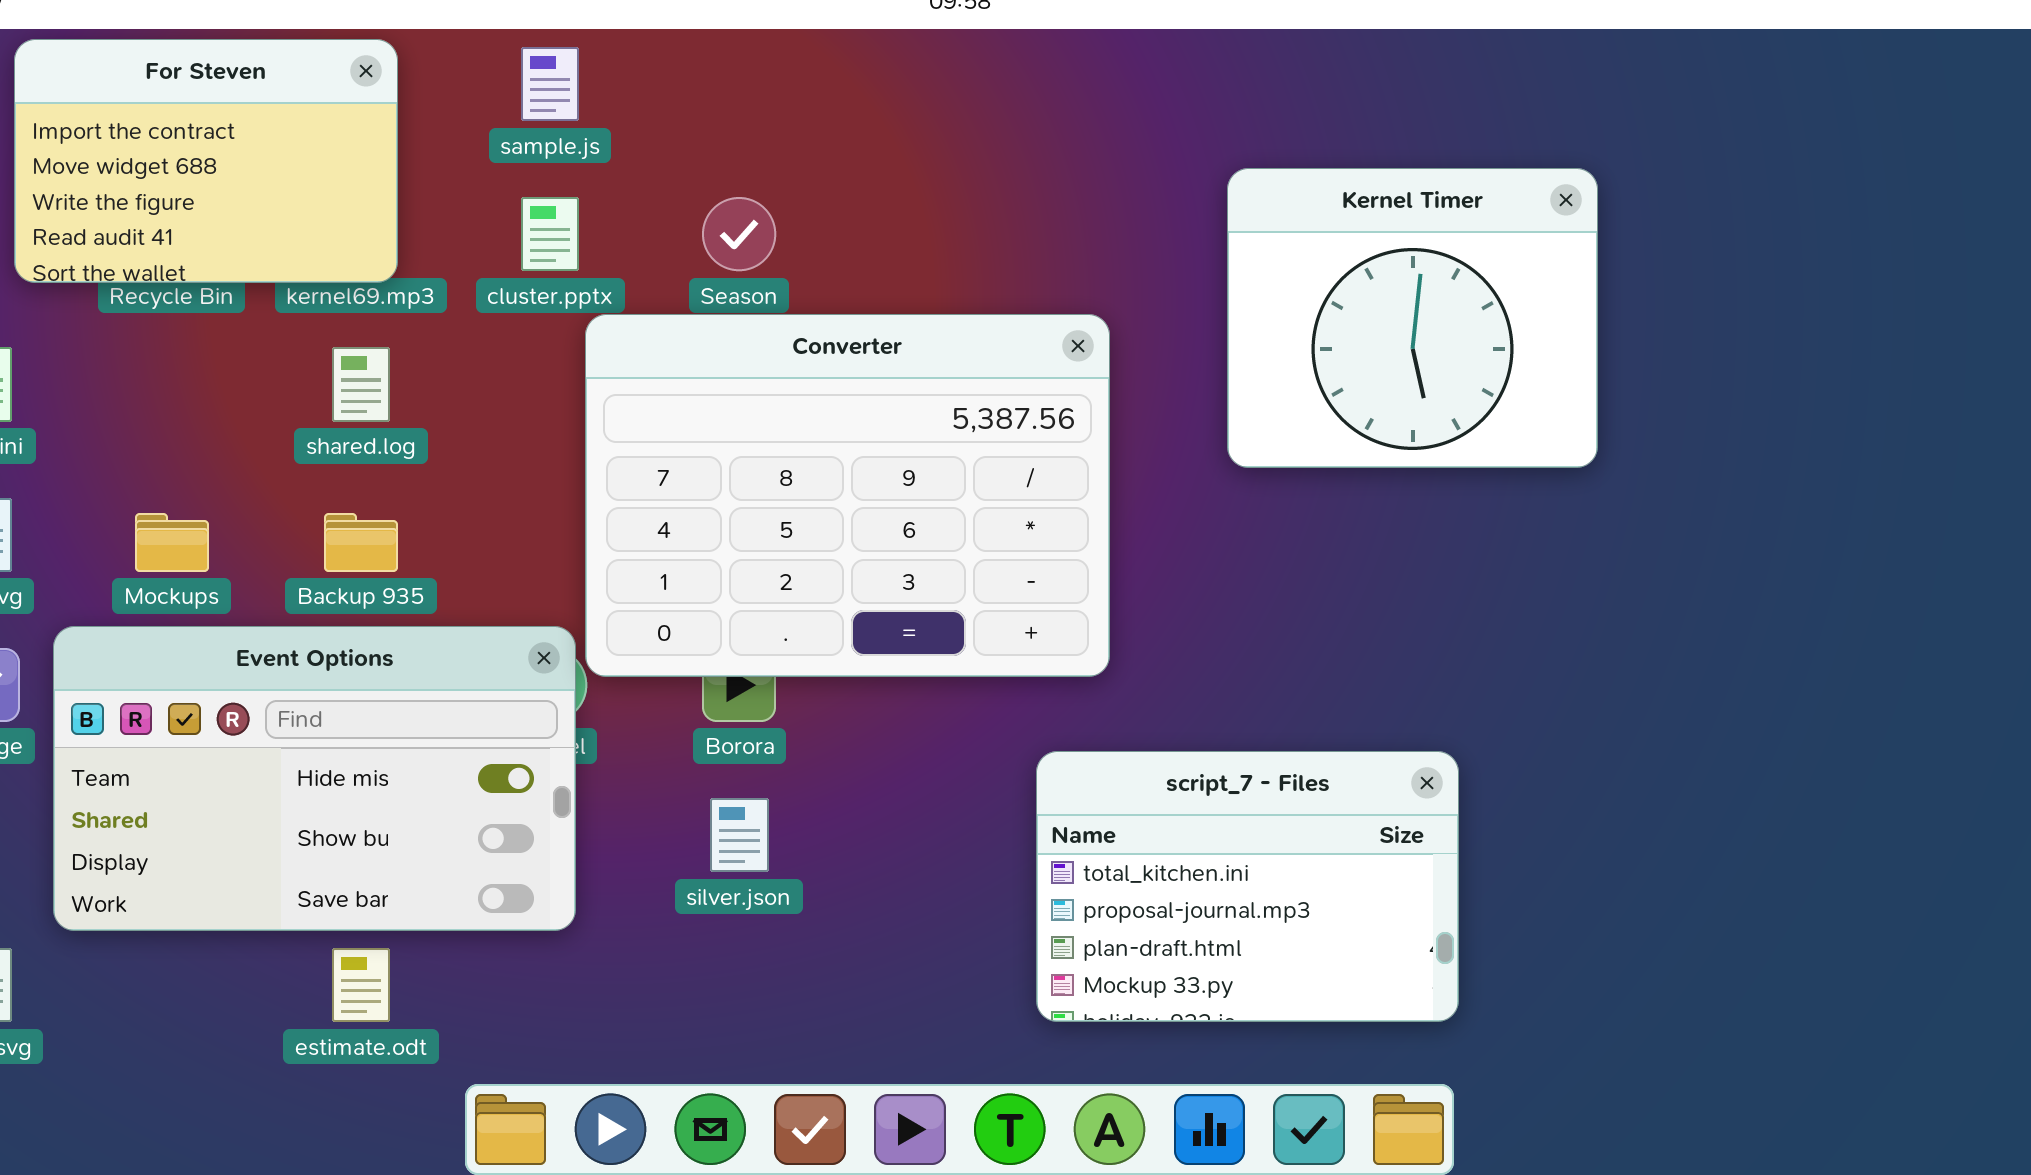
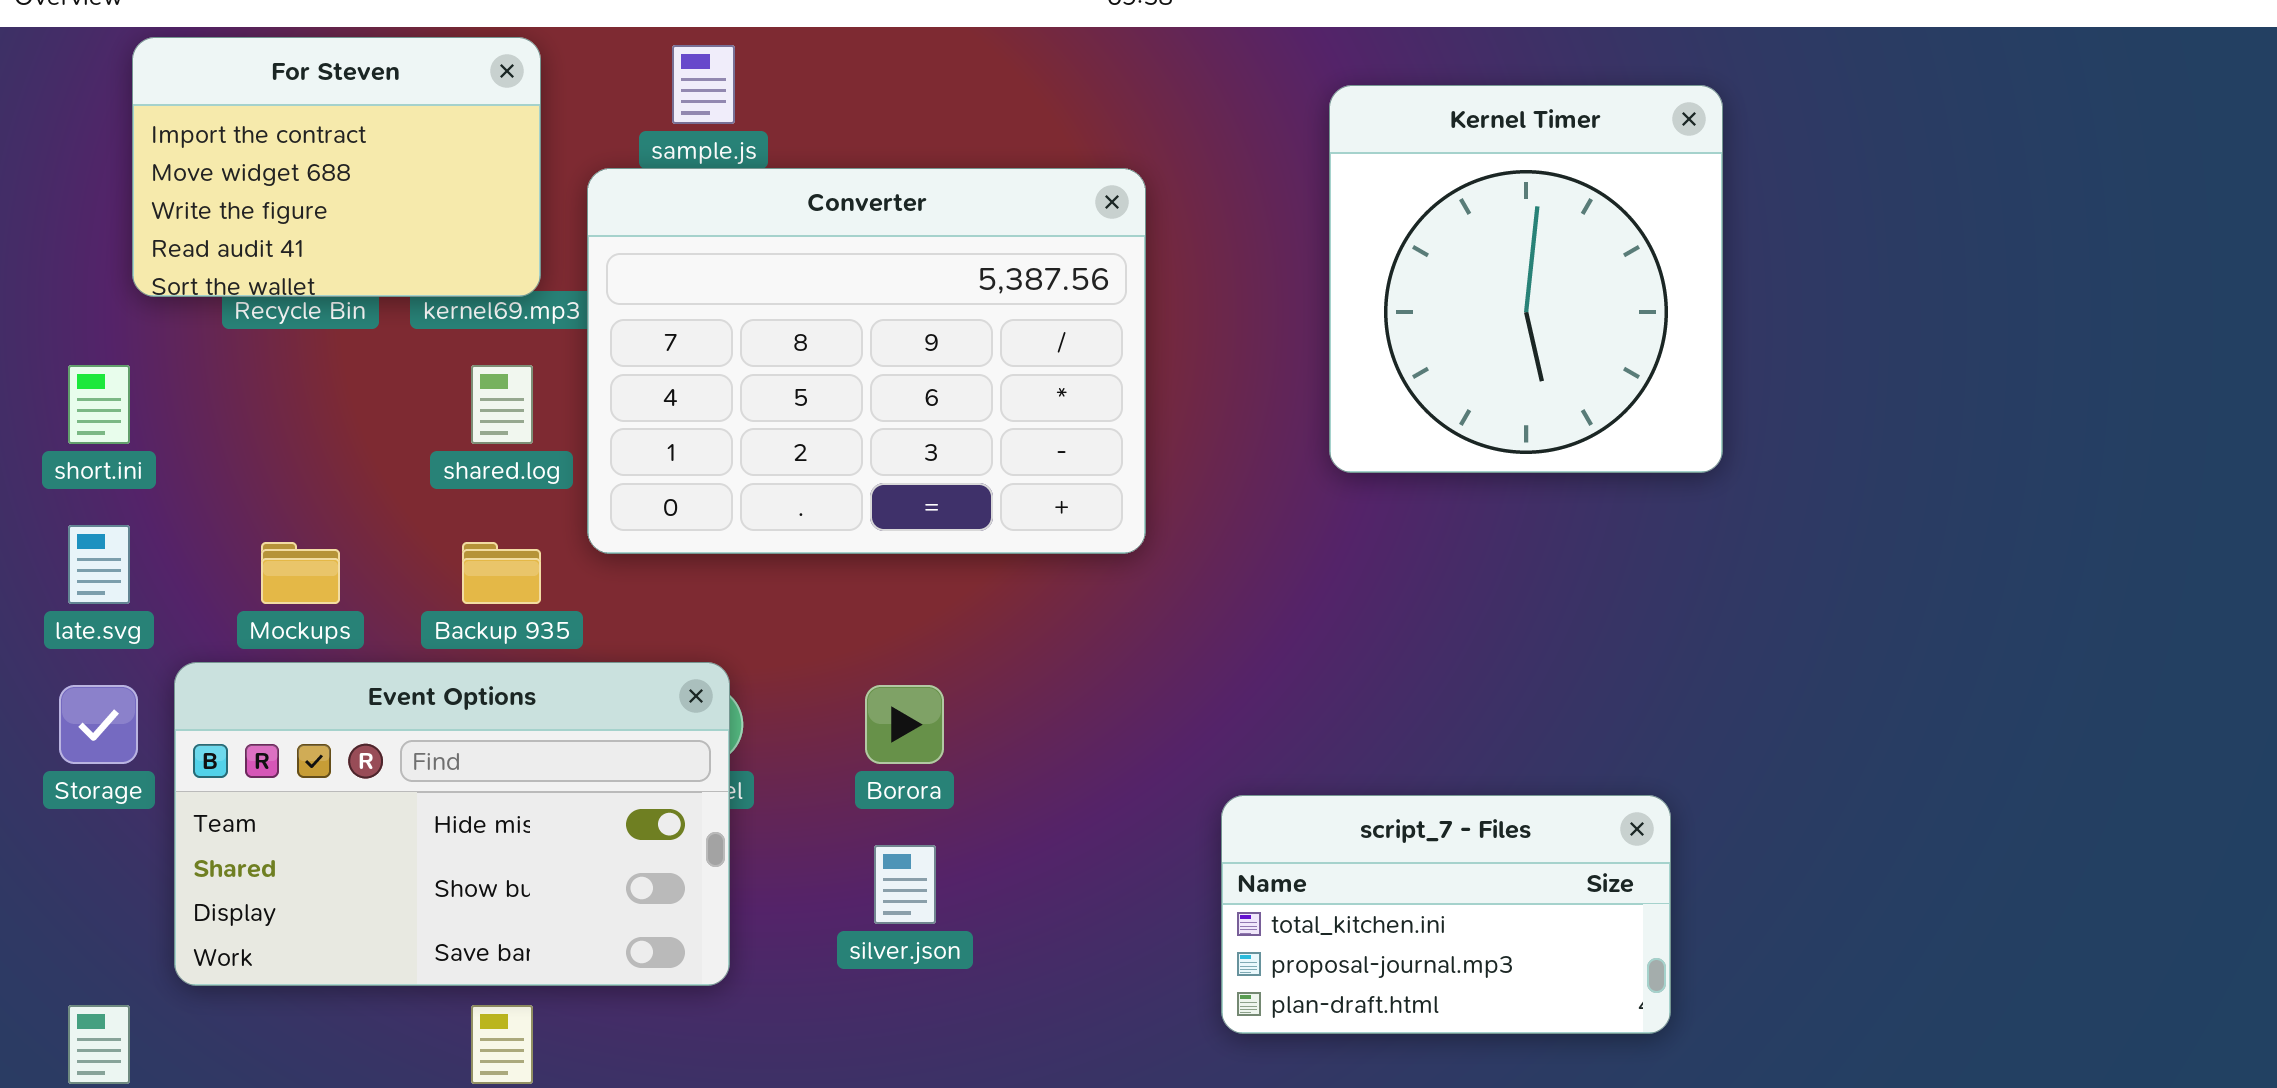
Kernel Timer: [1227,168,1598,468] -> [1329,85,1723,473], moved, resized
Converter: [585,314,1110,677] -> [587,168,1146,554], moved
script_7 - Files: [1036,751,1459,1022] -> [1221,795,1671,1034], resized

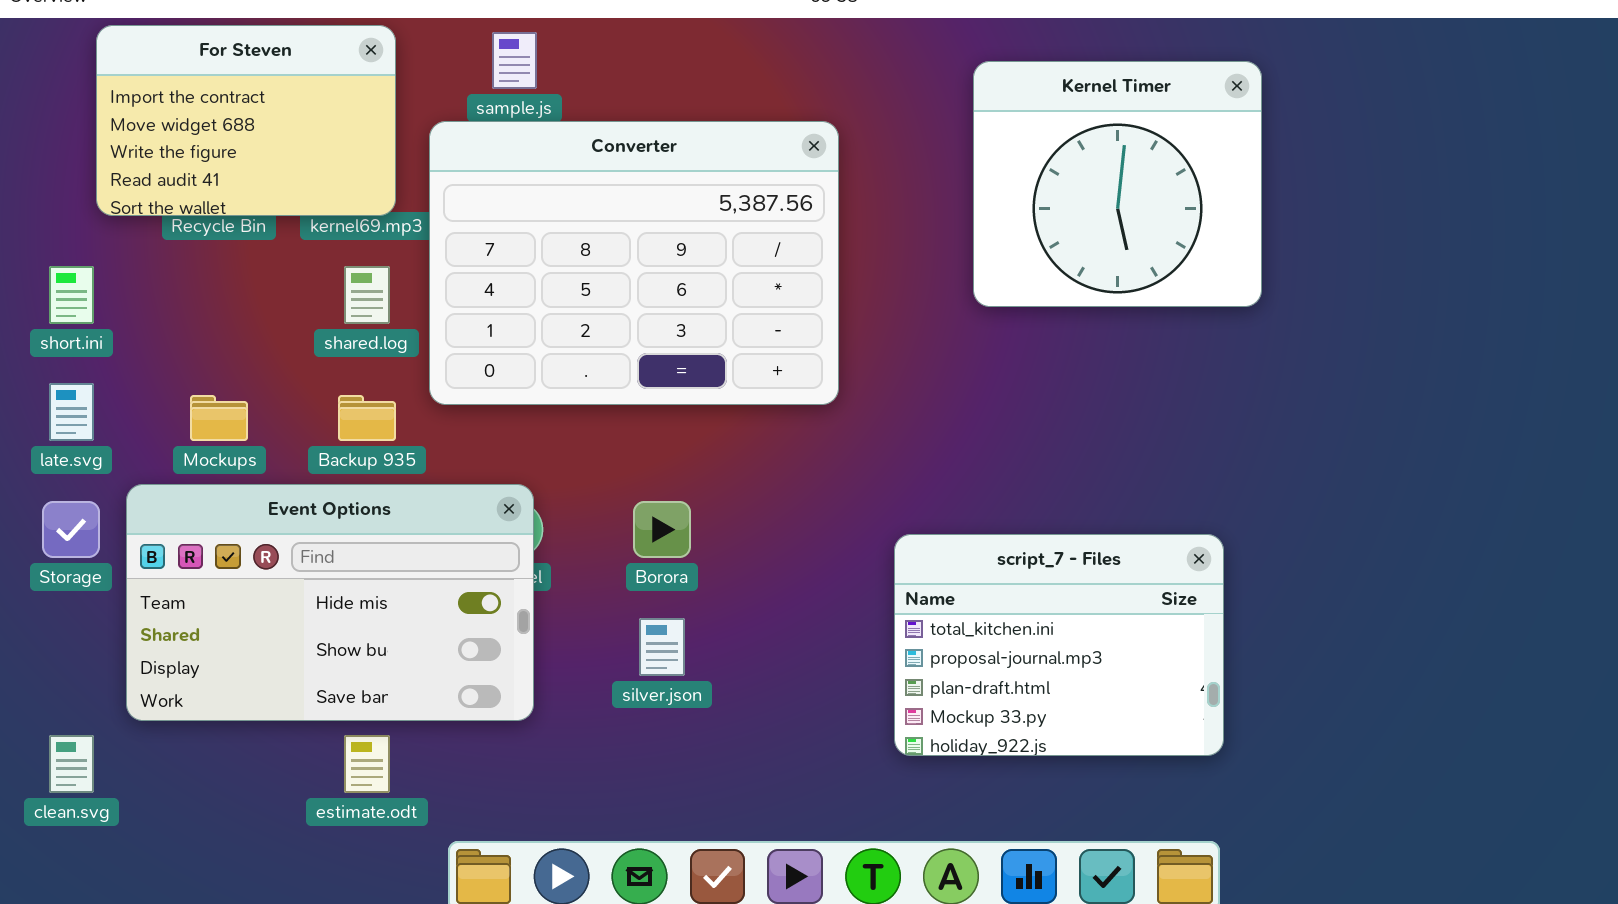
Kernel Timer: [1329,85,1723,473] -> [973,61,1262,307], resized
script_7 - Files: [1221,795,1671,1034] -> [894,534,1224,756], resized

